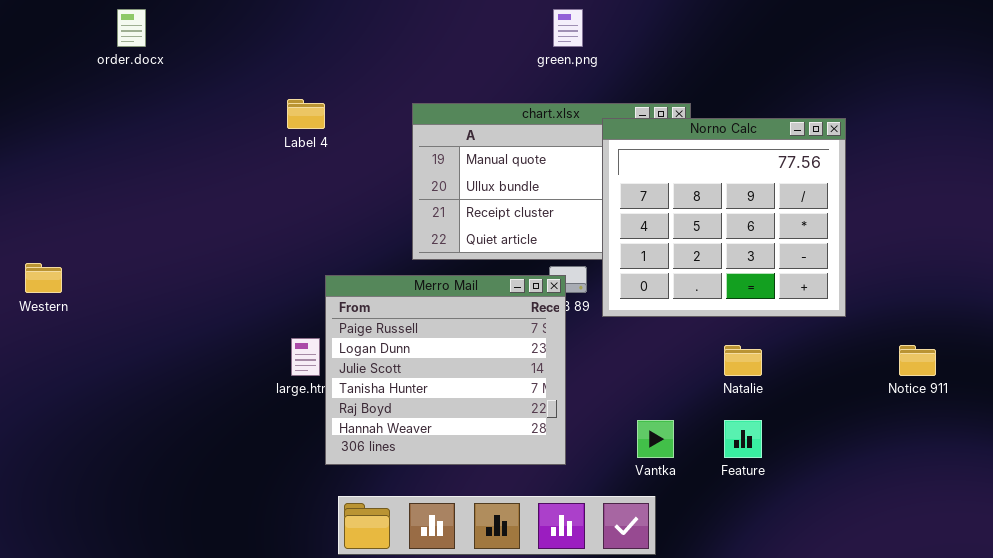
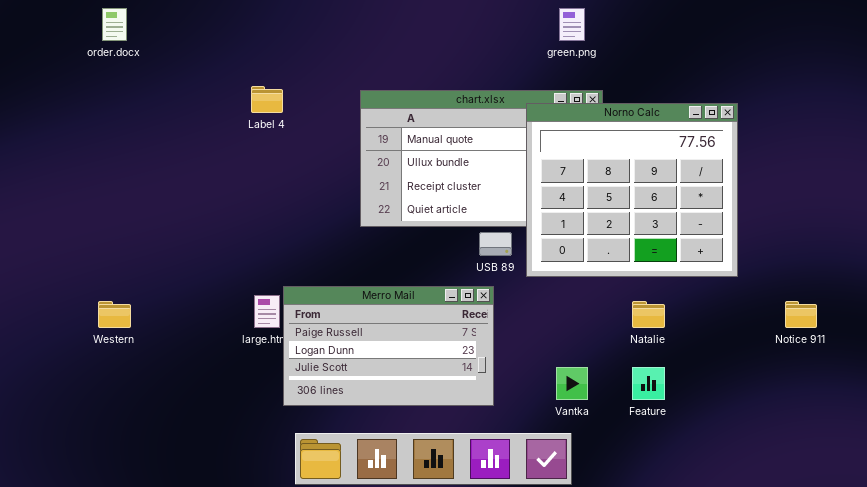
green.png: [553,9,583,47] -> [559,8,585,41], moved
Western: [25,263,62,293] -> [98,301,131,328], moved
Merro Mail: [325,275,566,465] -> [283,286,494,406], resized

